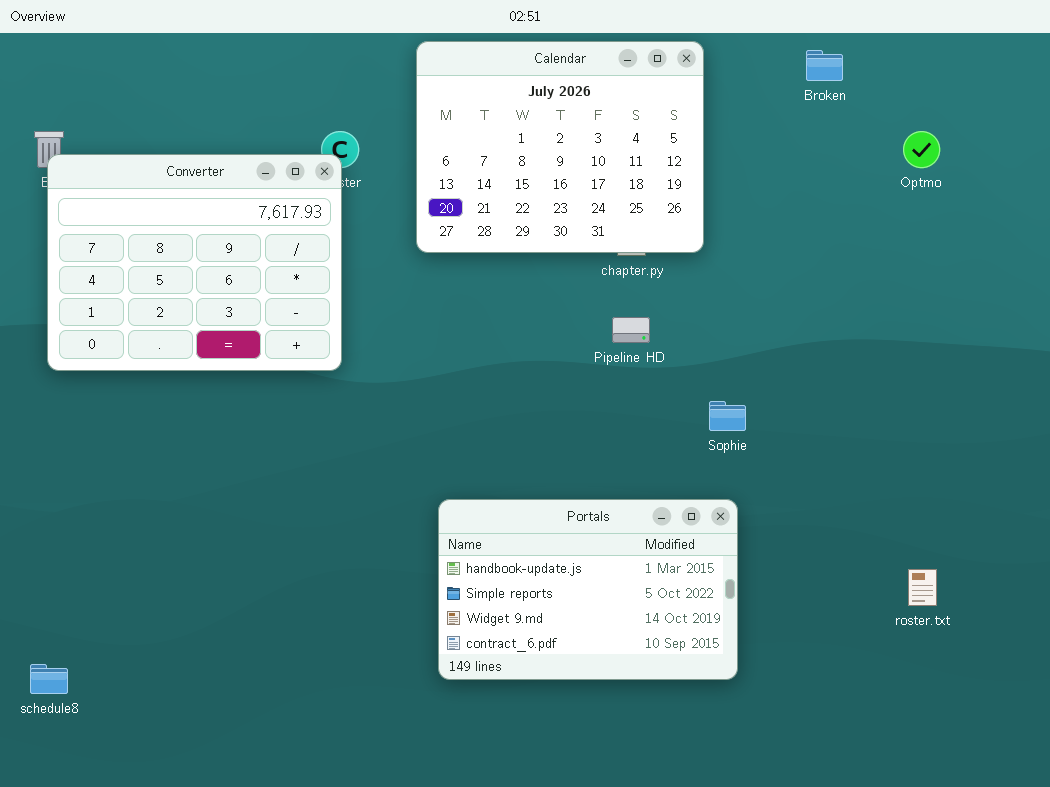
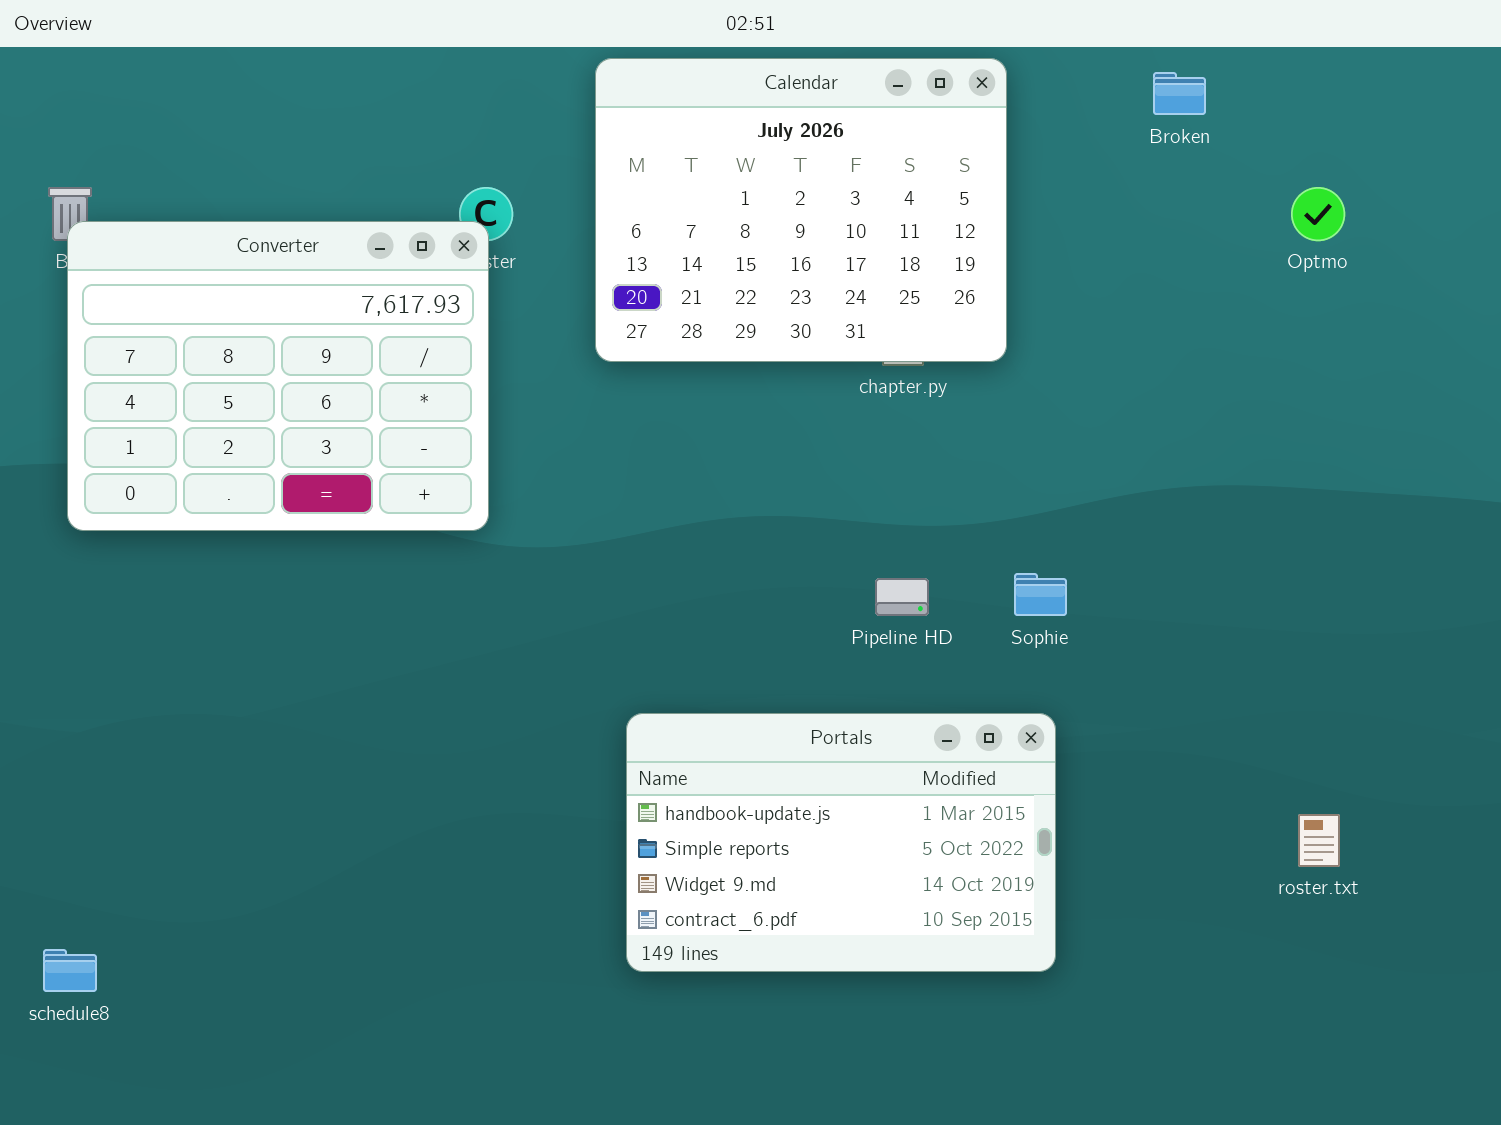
Pipeline HD: [612,317,650,343] -> [875,578,929,616], moved

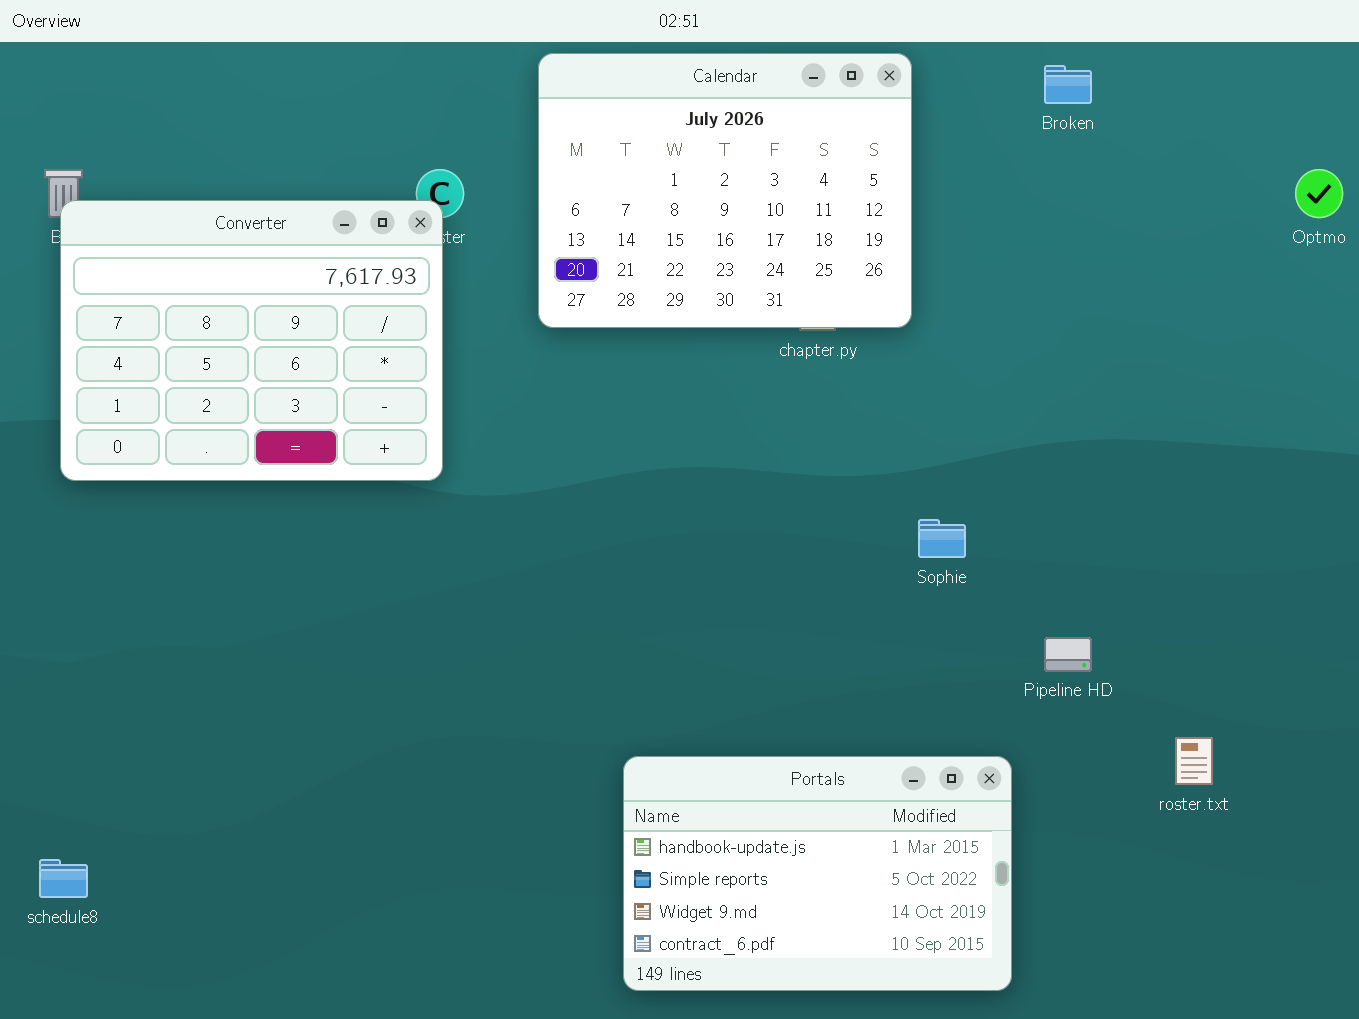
Optmo: [1291,187,1345,241] -> [1295,169,1343,218], moved
Pipeline HD: [875,578,929,616] -> [1044,637,1092,672], moved
Portals: [626,713,1056,972] -> [623,756,1012,991], moved

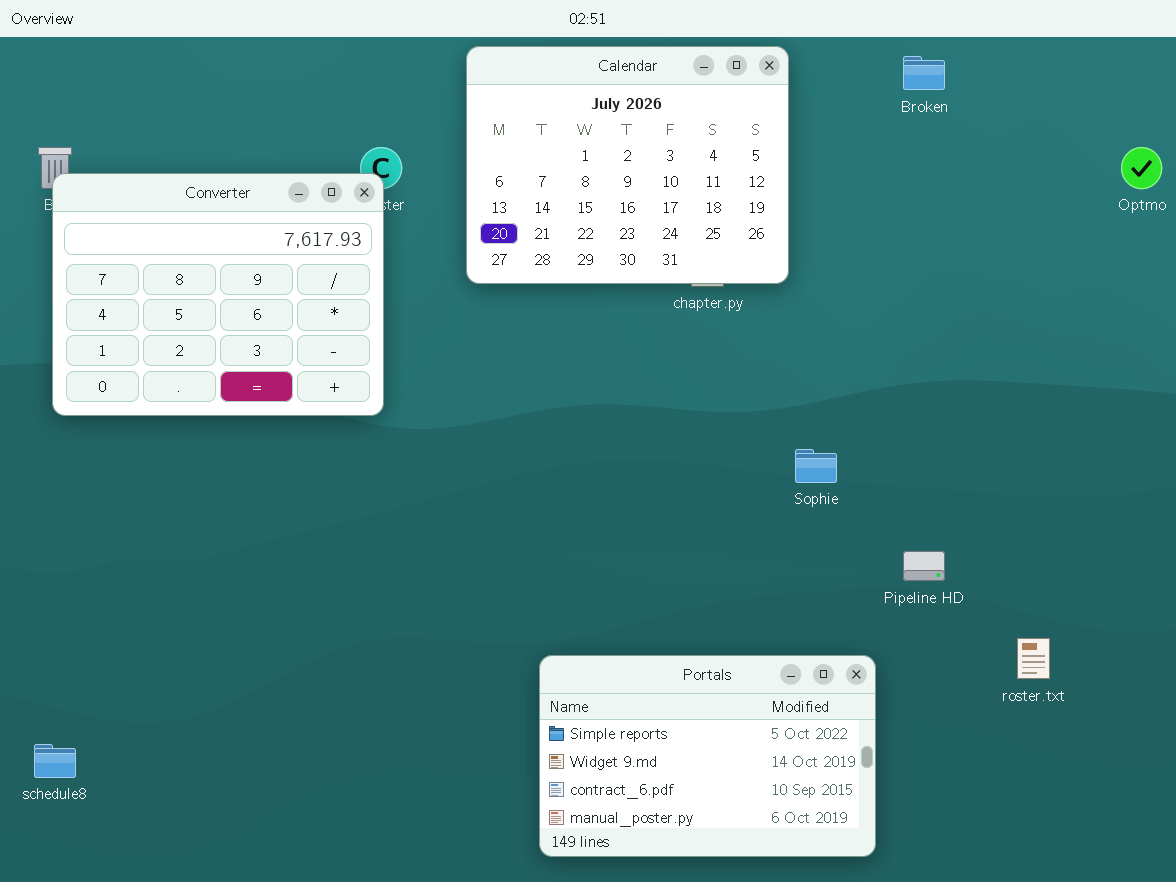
Portals: [623,756,1012,991] -> [539,655,876,857], scrolled down 1 row

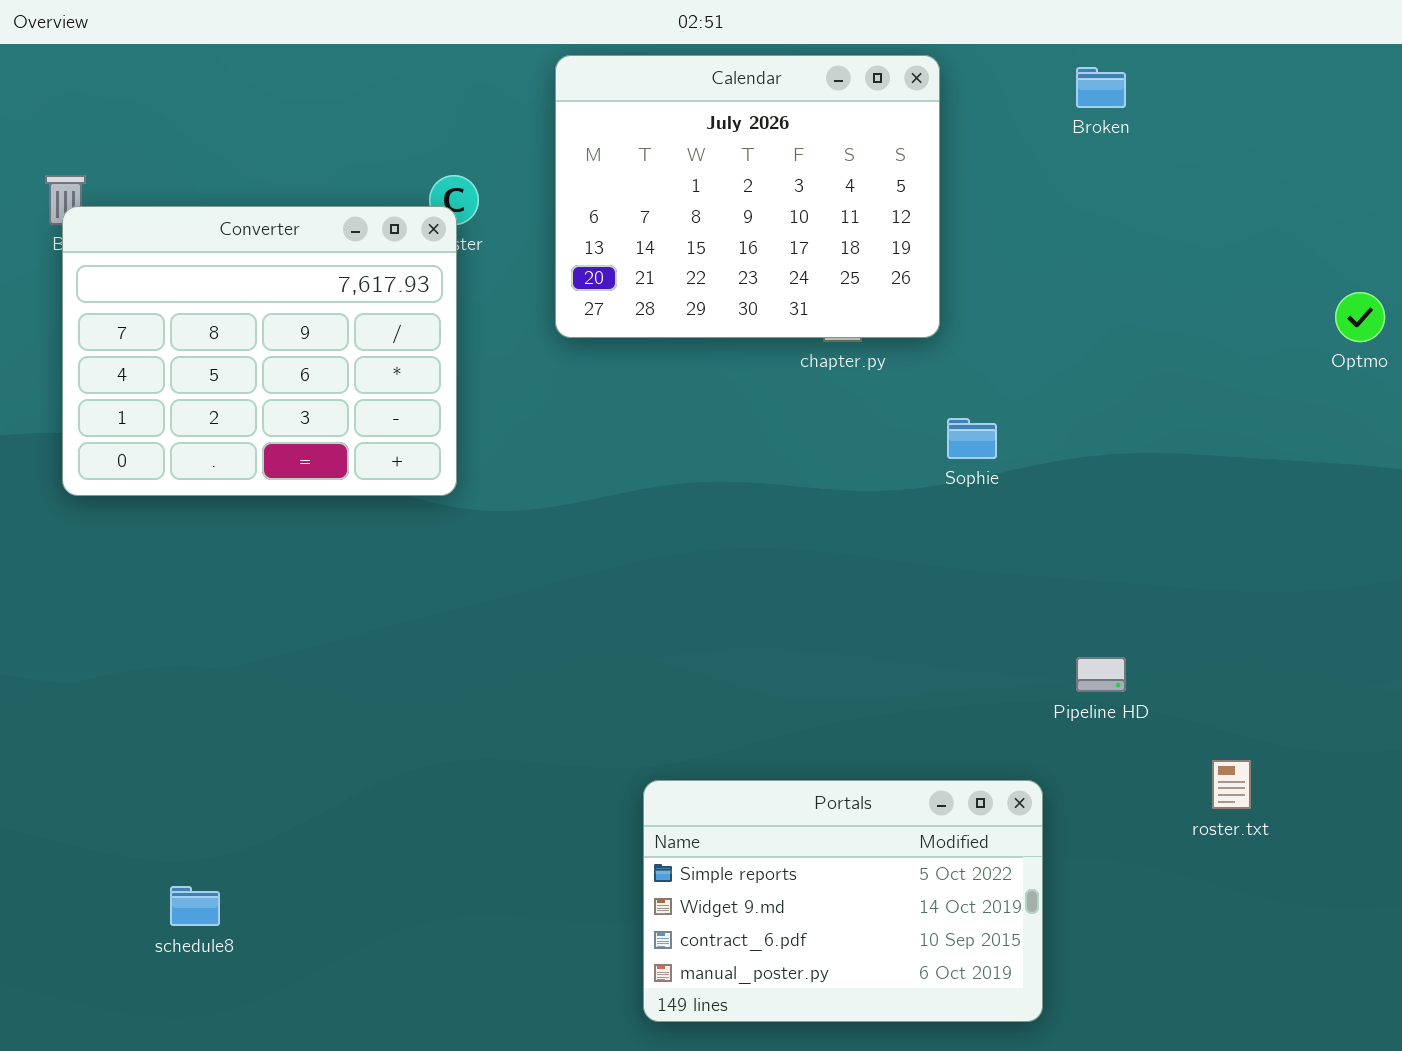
Optmo: [1121,147,1162,189] -> [1335,292,1385,342], moved
Sophie: [795,449,837,483] -> [947,418,997,459], moved
schedule8: [34,744,76,778] -> [170,886,220,926], moved

